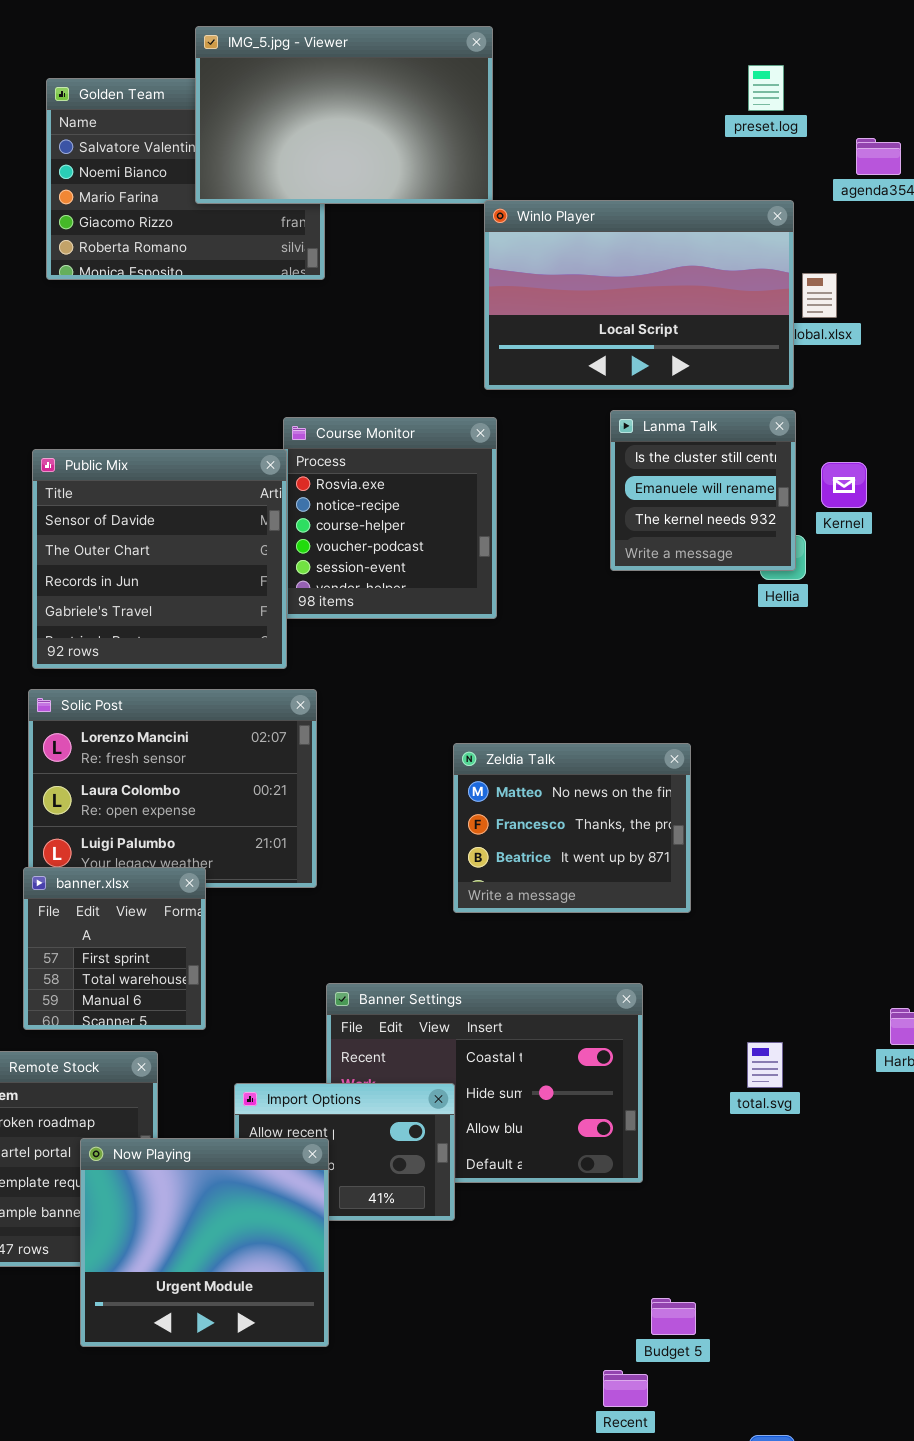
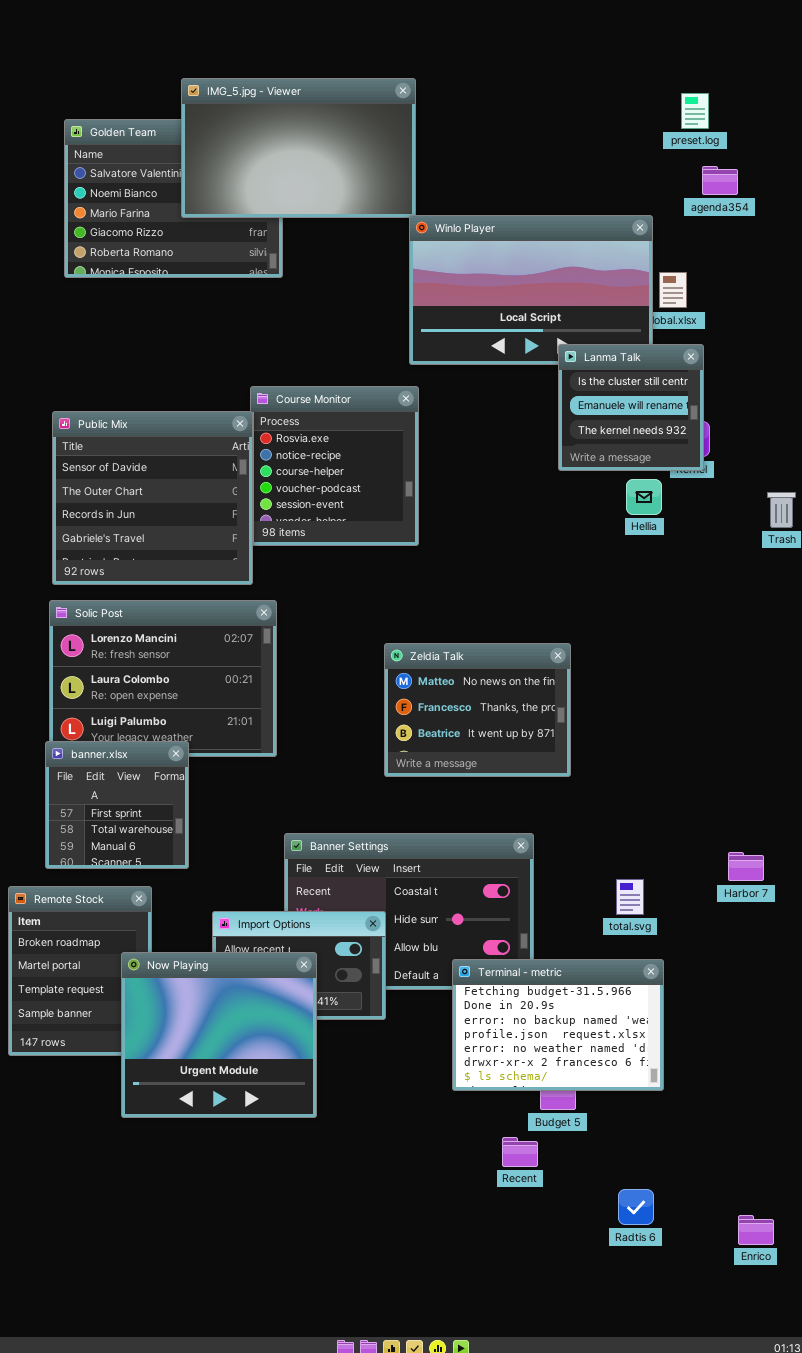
preset.log: [748,65,784,111] -> [681,93,709,129], moved
Lanma Talk: [610,410,796,571] -> [558,344,704,471], moved
Now Playing: [80,1138,329,1347] -> [121,952,317,1118], moved
Terminal - metric: none -> [452,959,664,1091], opened

